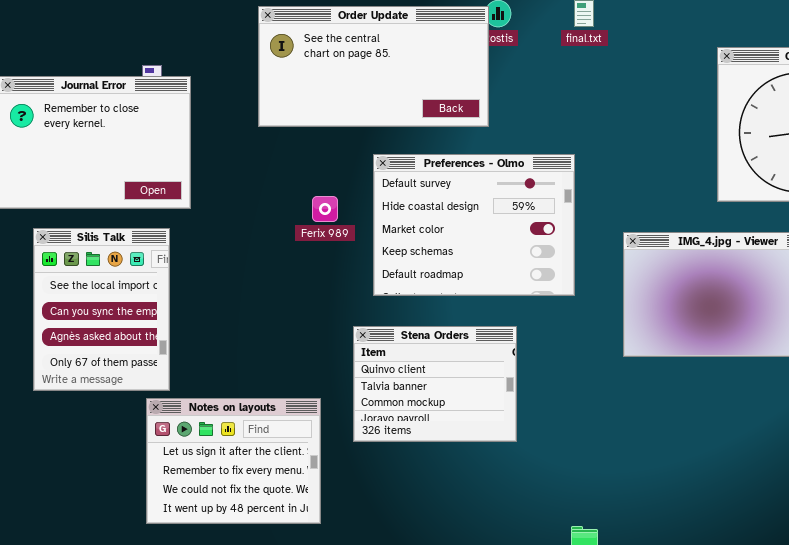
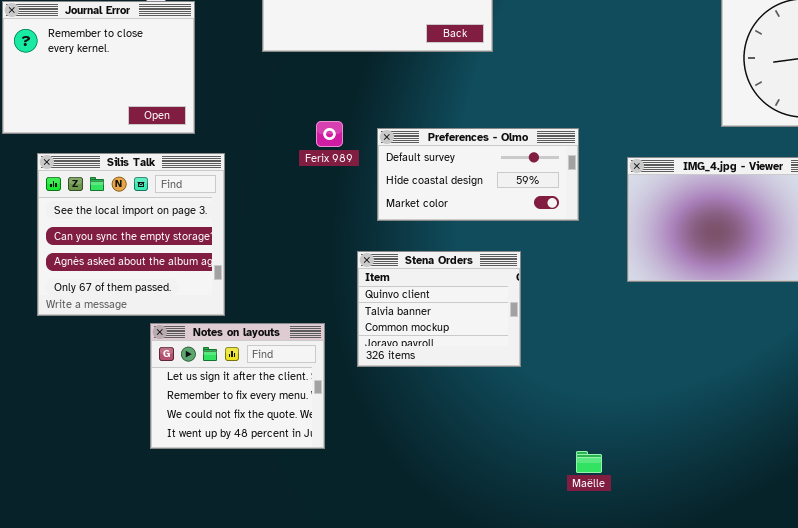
Preferences - Olmo: [373,154,575,296] -> [377,128,579,221], resized
Silis Talk: [33,228,170,391] -> [37,153,225,316], resized

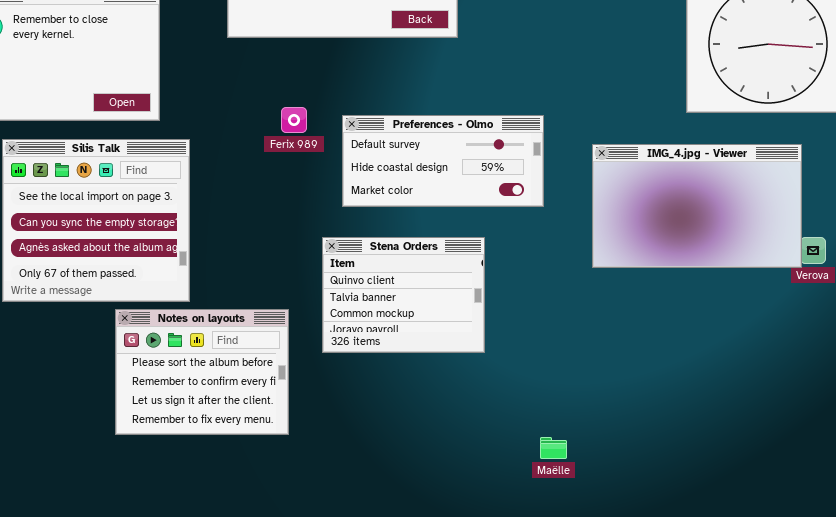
Notes on layouts: [150,323,325,449] -> [115,309,289,435], scrolled up 2 rows

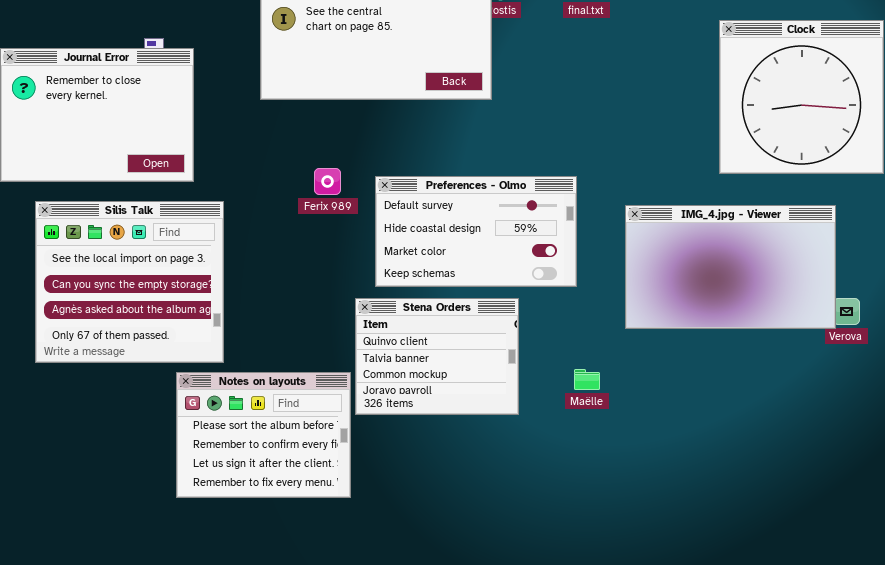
Preferences - Olmo: [342,115,544,207] -> [375,176,577,287], resized
Notes on layouts: [115,309,289,435] -> [176,372,351,498], moved
Maëlle: [540,437,567,459] -> [574,369,600,390], moved

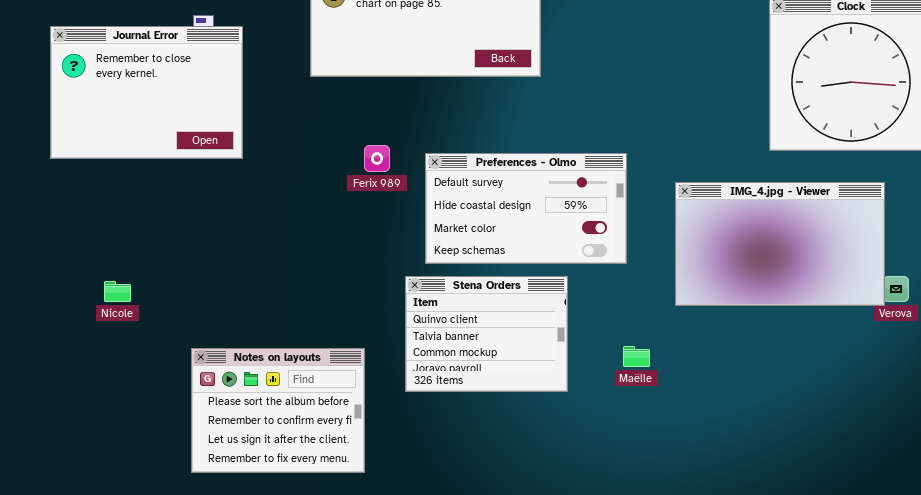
Silis Talk: [35,201,224,363] -> none, closed
Notes on layouts: [176,372,351,498] -> [191,348,365,473], moved

